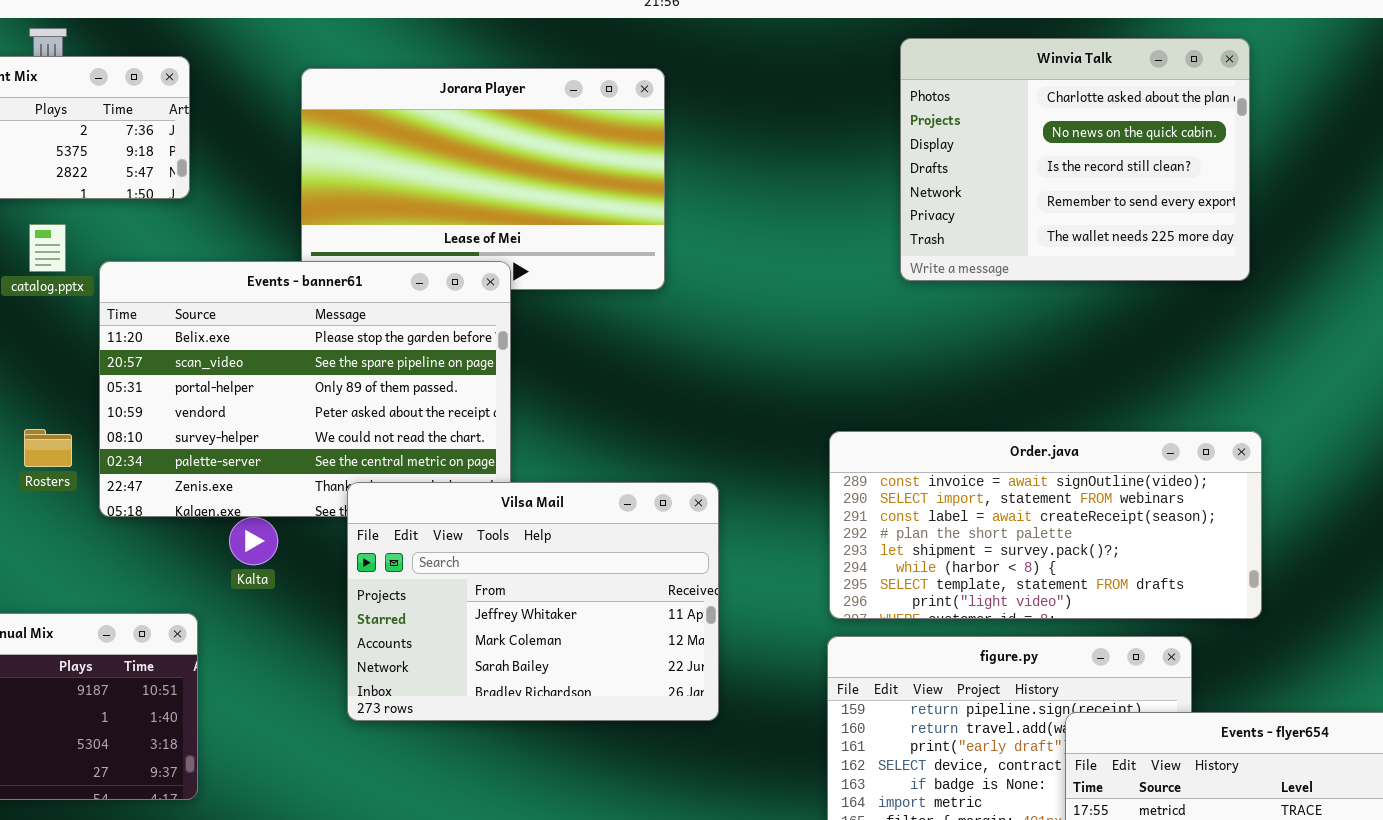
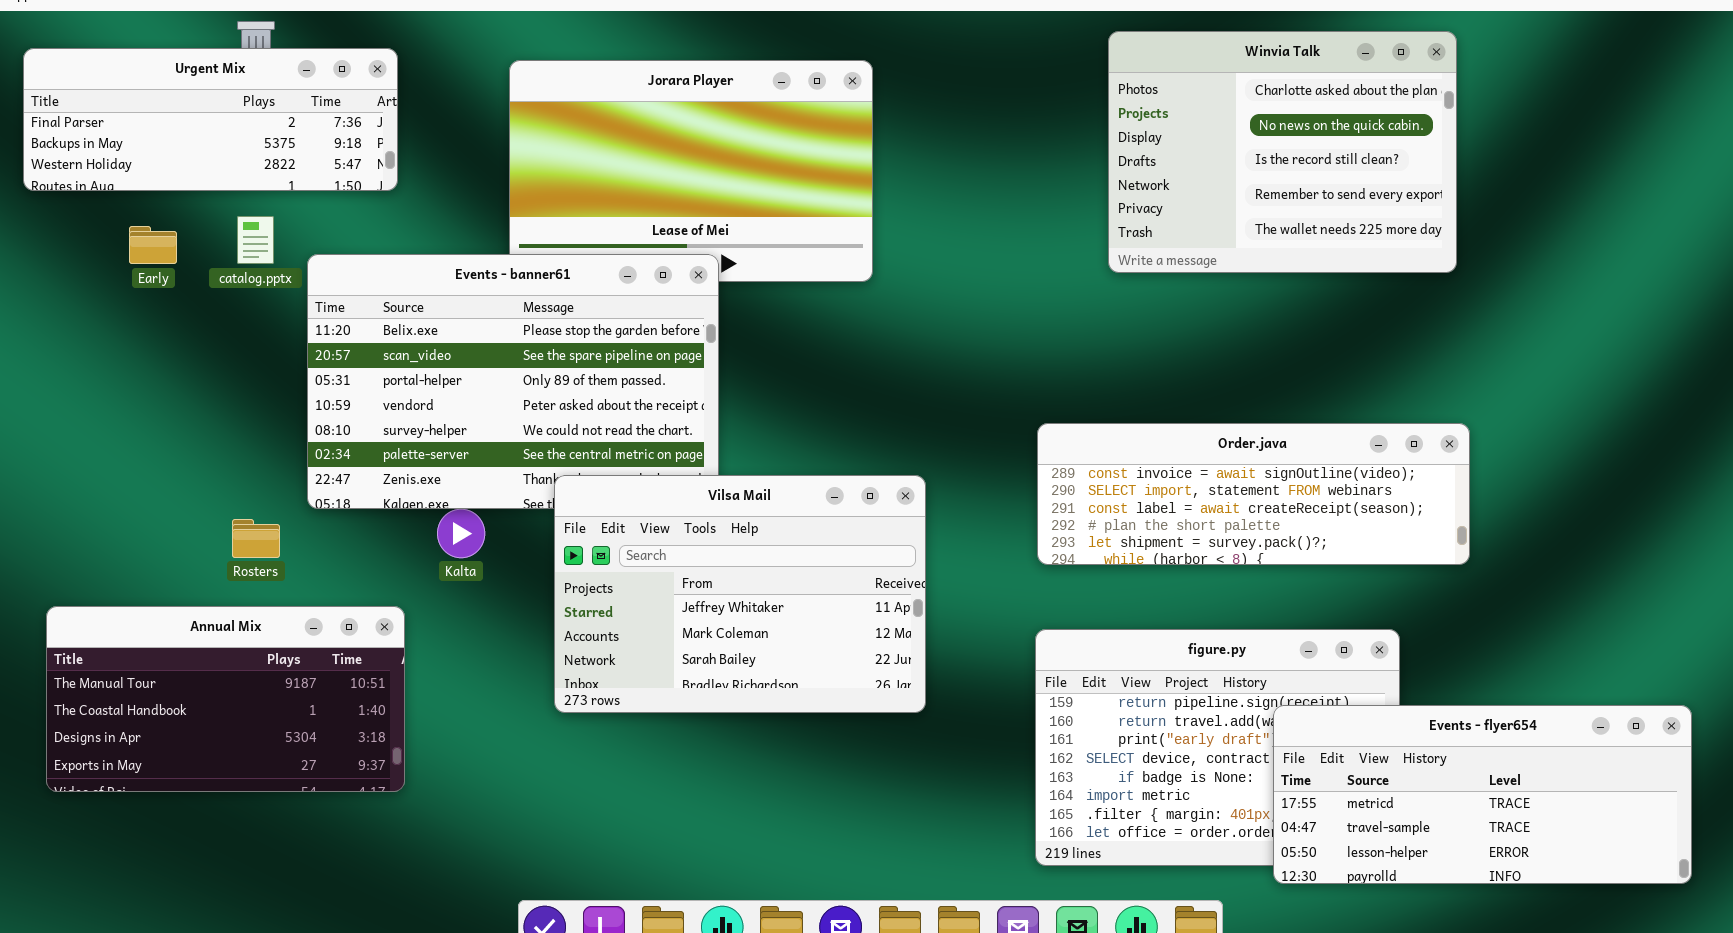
Rosters: [24,429,72,467] -> [232,519,280,558], moved
Order.java: [829,431,1262,619] -> [1037,423,1470,565], resized

